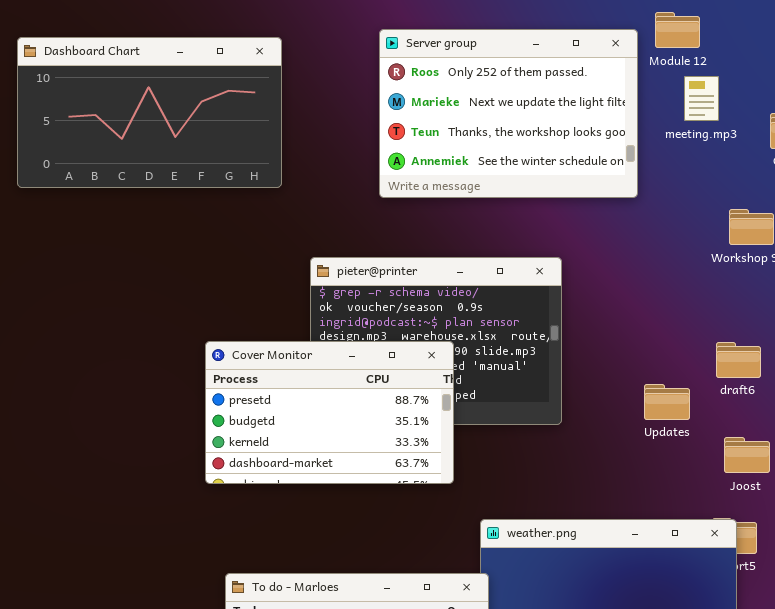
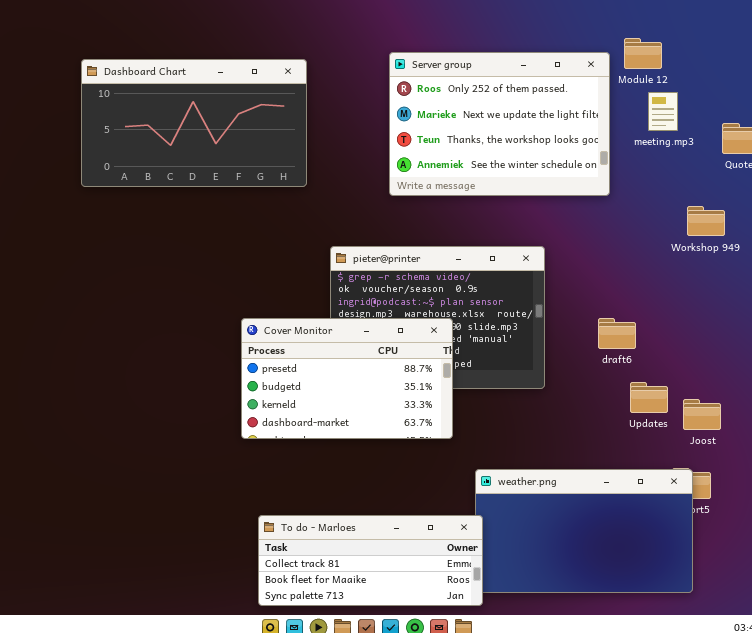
draft6: [716,342,761,378] -> [598,318,636,349], moved
Updates: [644,384,690,420] -> [630,382,668,413], moved

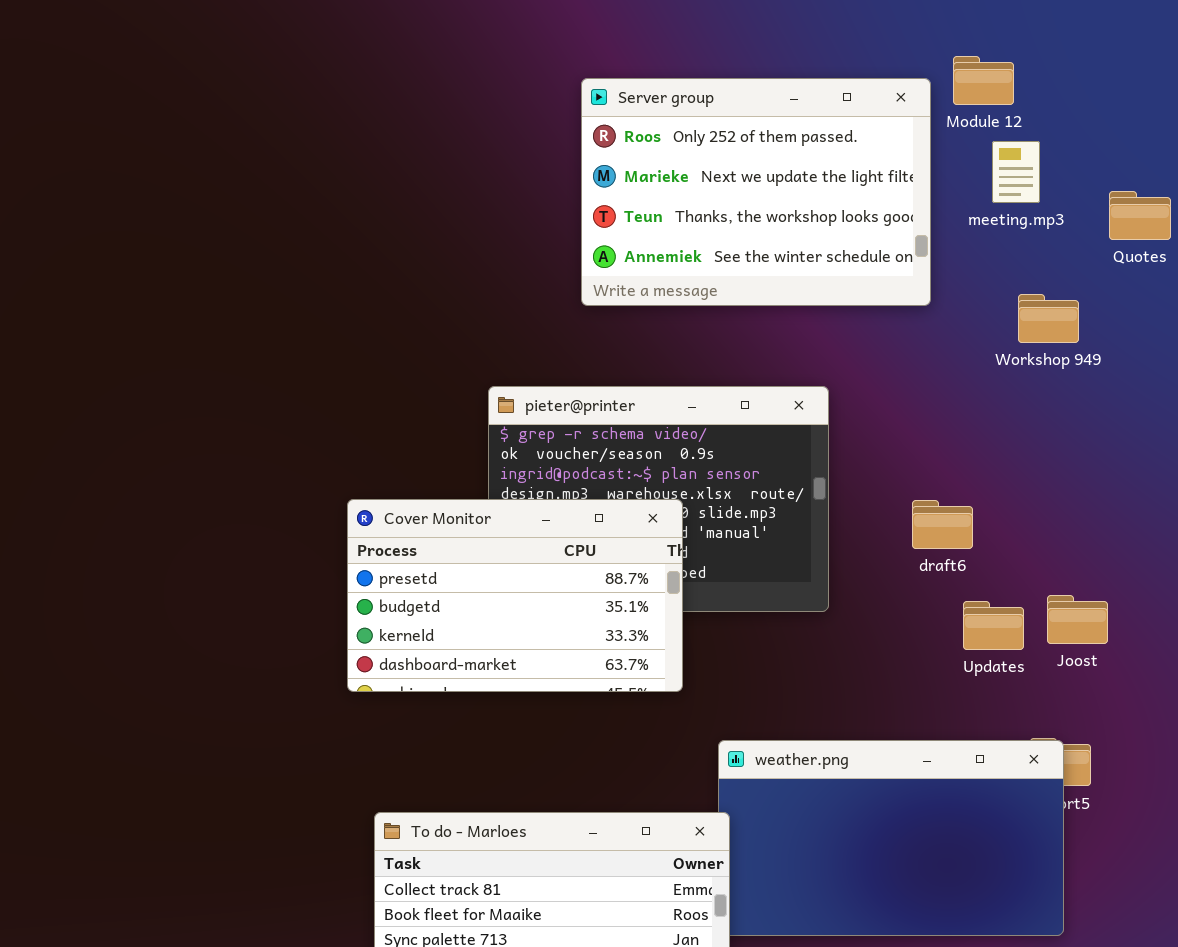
Dashboard Chart: [81,59,307,187] -> none, closed
Workshop 949: [687,206,725,236] -> [1018,294,1079,343], moved
Joost: [683,399,721,430] -> [1047,595,1108,644], moved

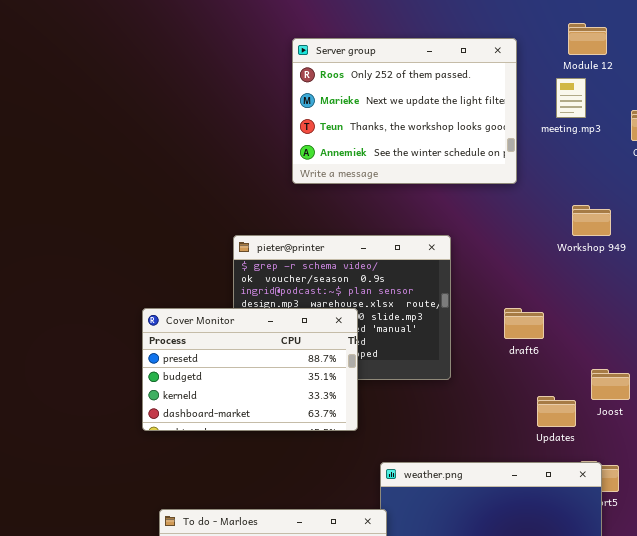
Module 12: [953,56,1014,105] -> [568,23,607,55], moved
Workshop 949: [1018,294,1079,343] -> [572,205,611,236], moved
Updates: [963,601,1024,650] -> [537,396,576,427], moved

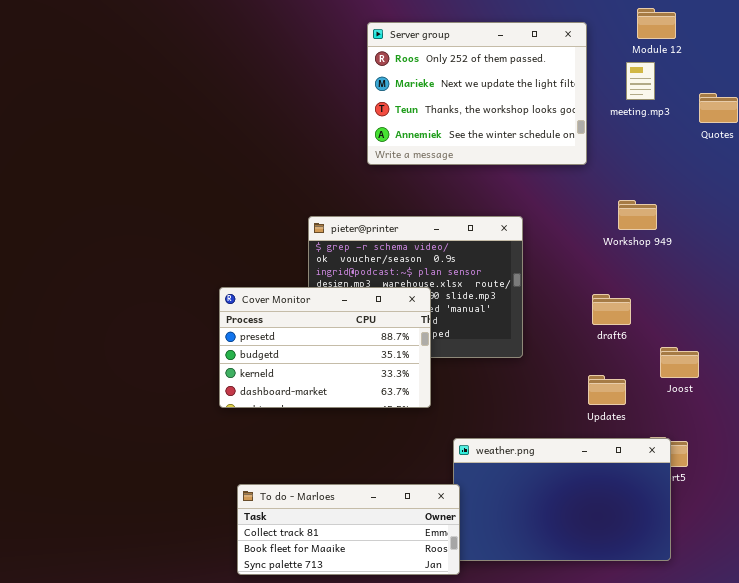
Workshop 949: [572,205,611,236] -> [618,200,657,230], moved
draft6: [504,308,544,339] -> [592,294,631,325], moved
Updates: [537,396,576,427] -> [588,375,626,405], moved

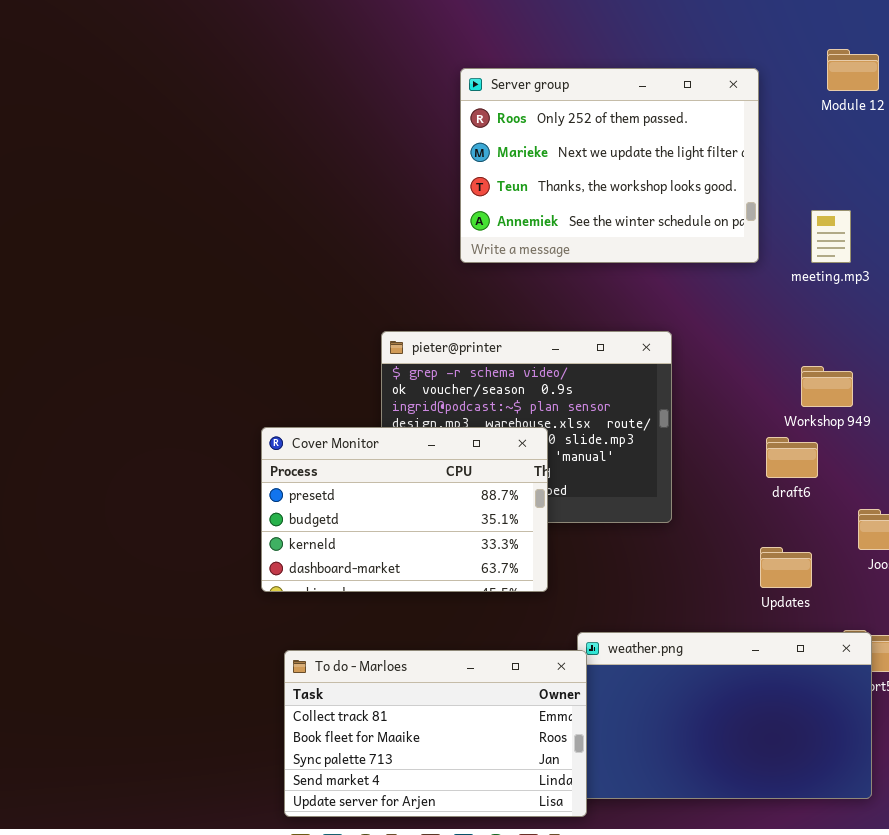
meeting.mp3: [626,62,655,100] -> [811,210,851,263], moved
Workshop 949: [618,200,657,230] -> [801,366,853,407], moved
To do - Marloes: [237,484,460,575] -> [284,650,587,817], resized

